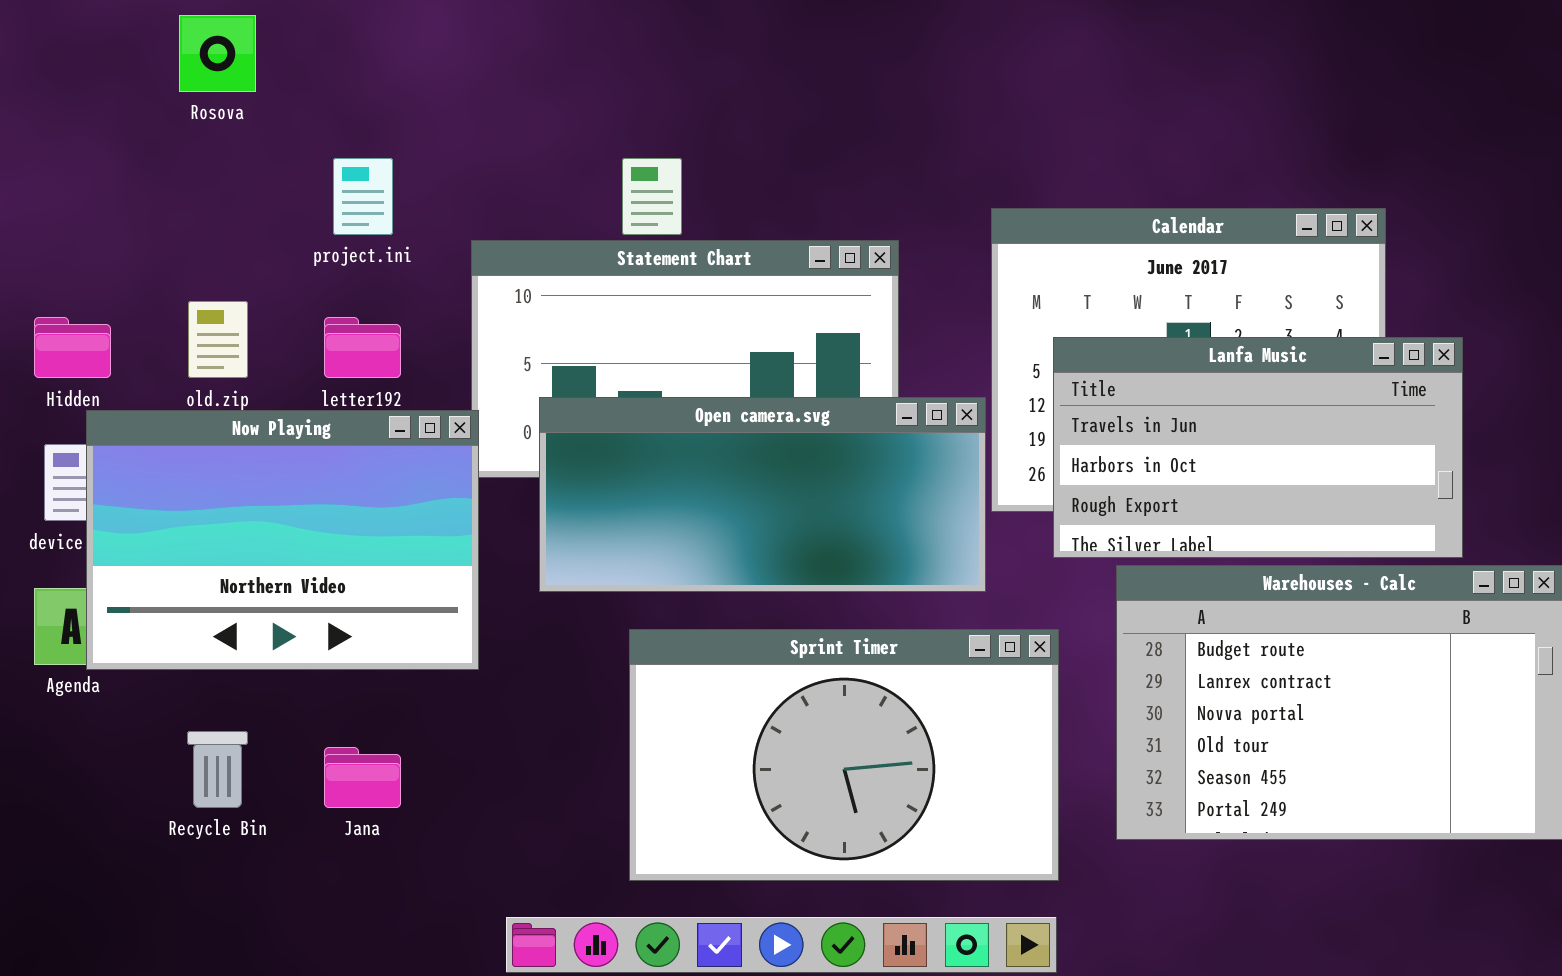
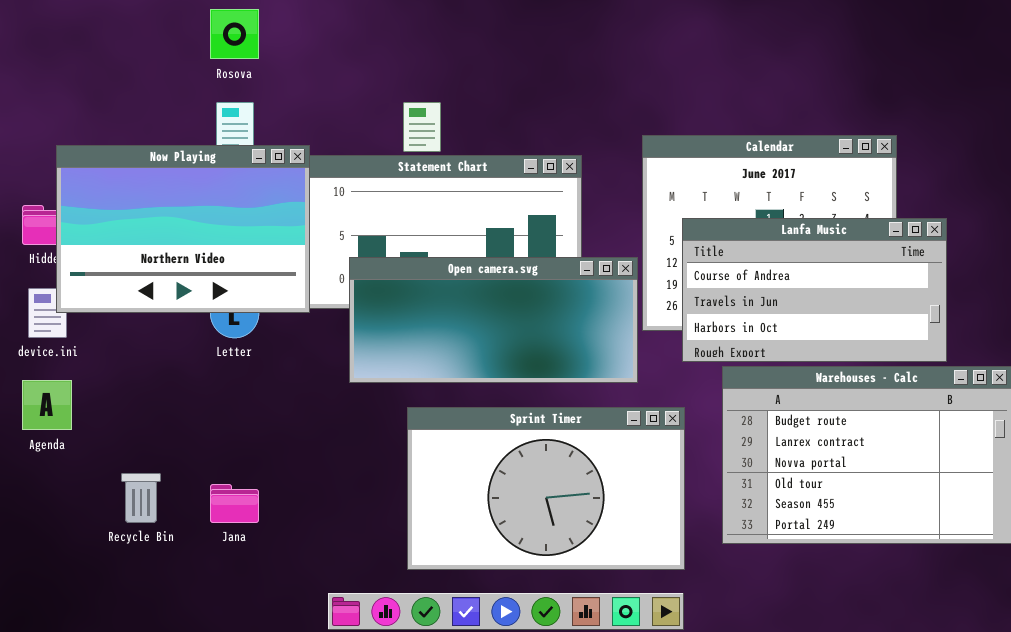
Rosova: [179,15,256,92] -> [210,9,259,59], moved
Lanfa Music: [1053,337,1463,558] -> [682,218,947,362], scrolled up 1 row
Now Playing: [86,410,479,670] -> [56,145,310,313], moved

